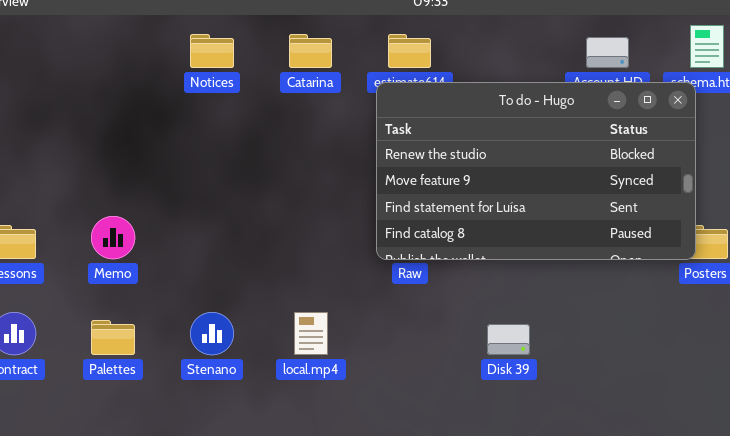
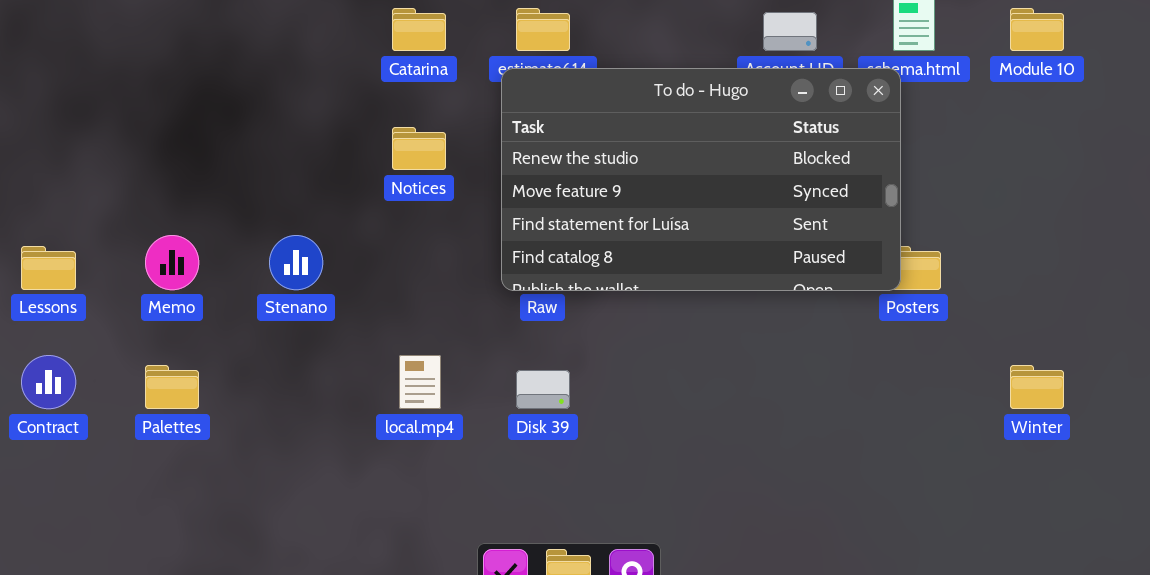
Notices: [190,34,234,68] -> [392,127,446,170], moved
Stenano: [190,312,234,355] -> [269,235,323,290], moved
Disk 39: [487,324,530,355] -> [516,370,570,409], moved

